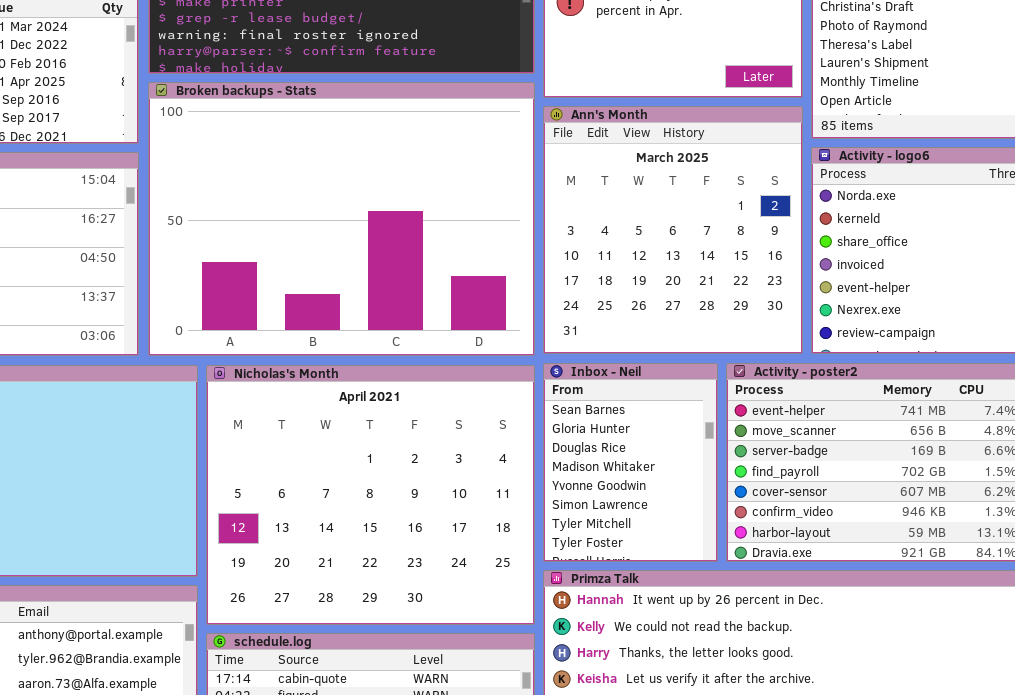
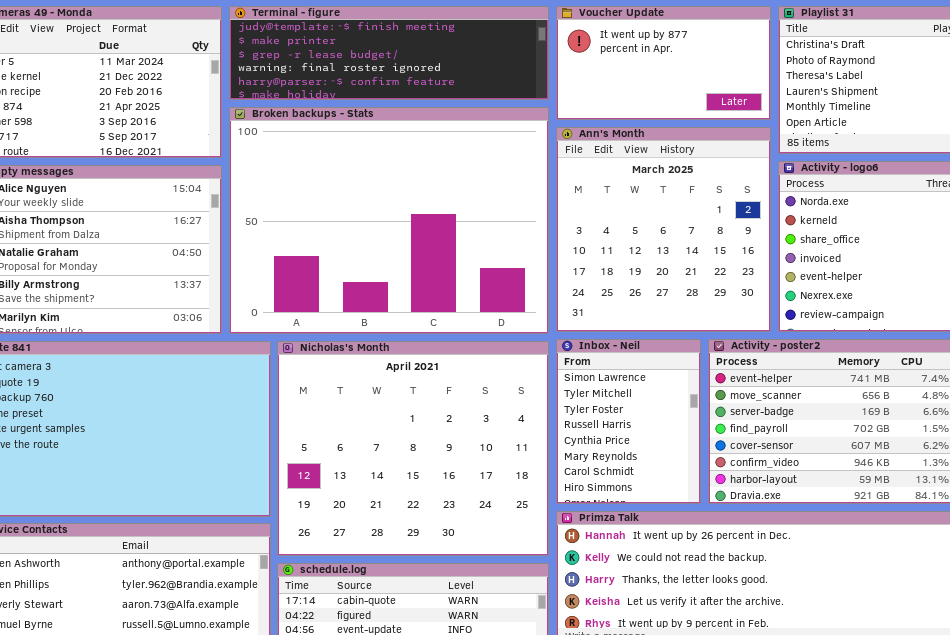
Inbox - Neil: [543,363,718,562] -> [556,339,701,504], scrolled down 5 rows

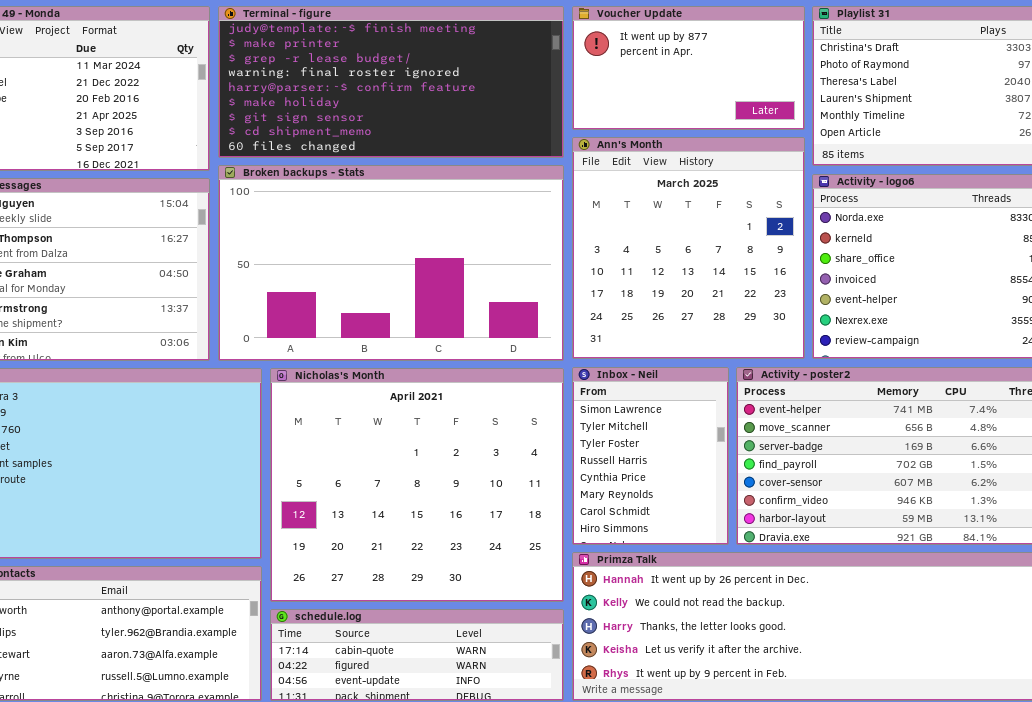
Terminal - figure: [229,6,549,100] -> [218,6,564,158], resized
Broken backups - Stats: [229,107,549,334] -> [218,165,564,361], resized

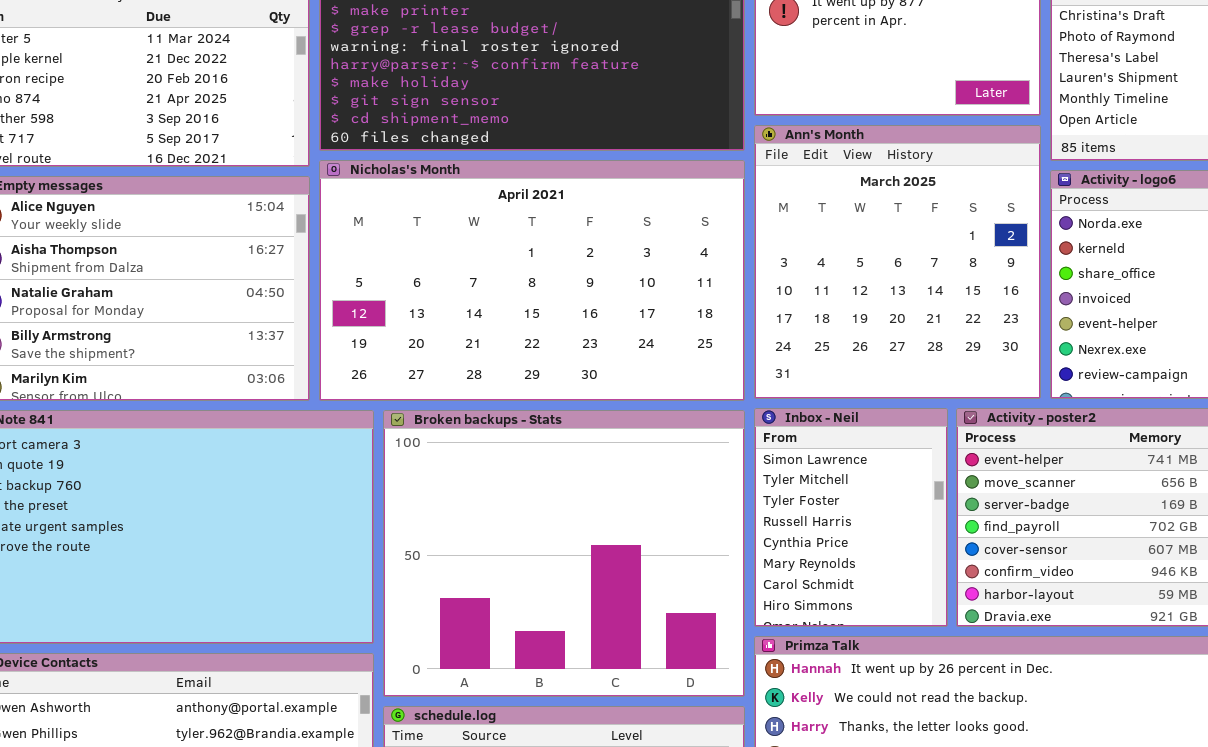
Broken backups - Stats: [218,165,564,361] -> [383,410,745,697], moved, resized
Nicholas's Month: [270,368,564,602] -> [319,160,745,401], moved, resized

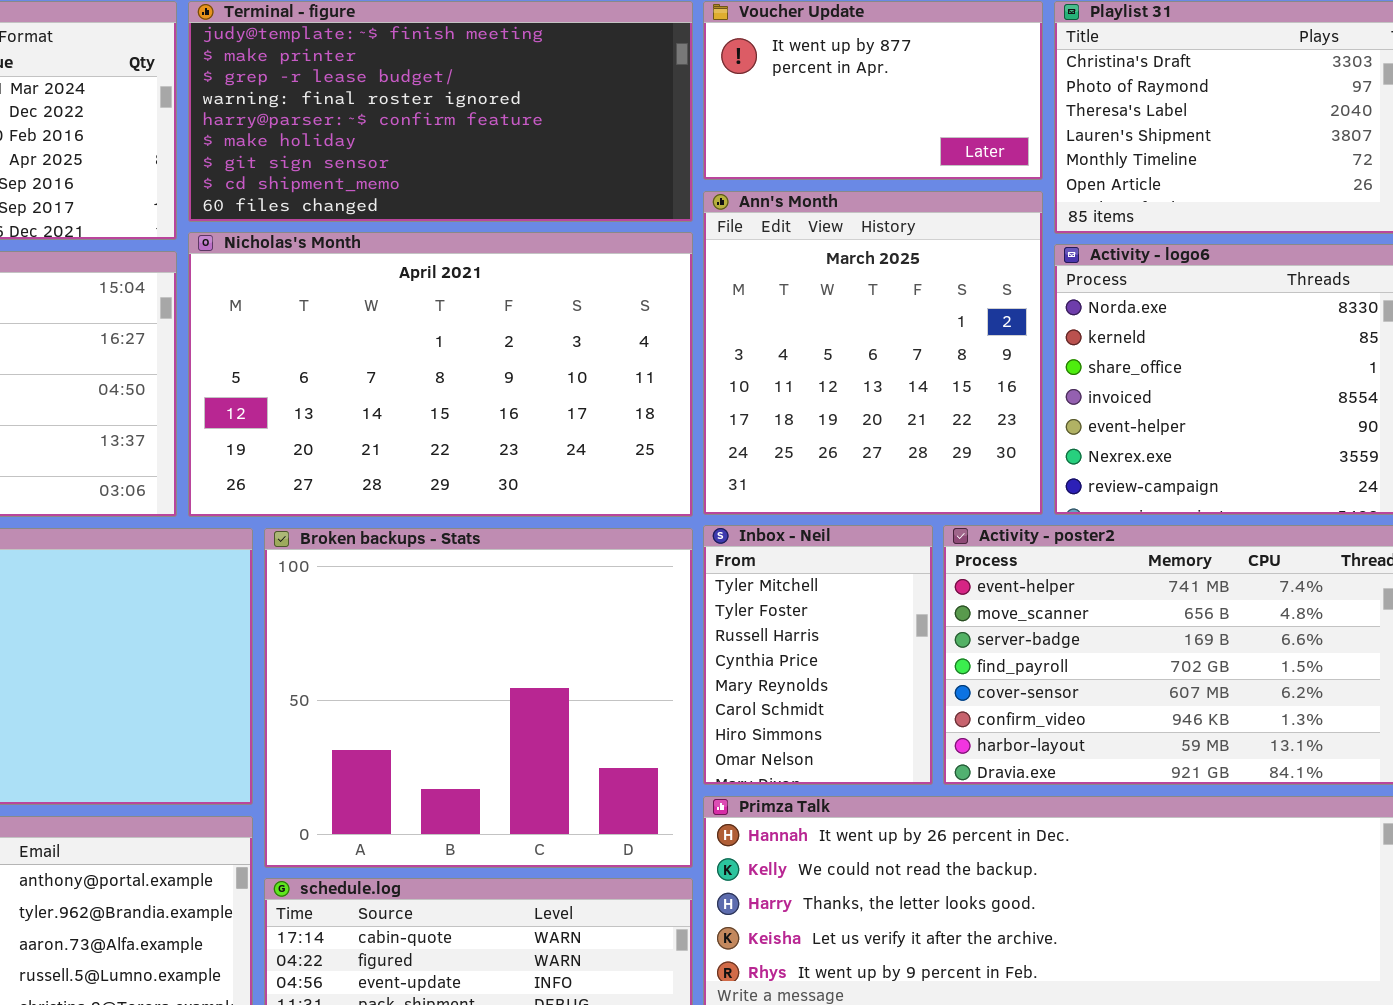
Inbox - Neil: [754,408,948,627] -> [703,525,933,785], scrolled down 1 row

